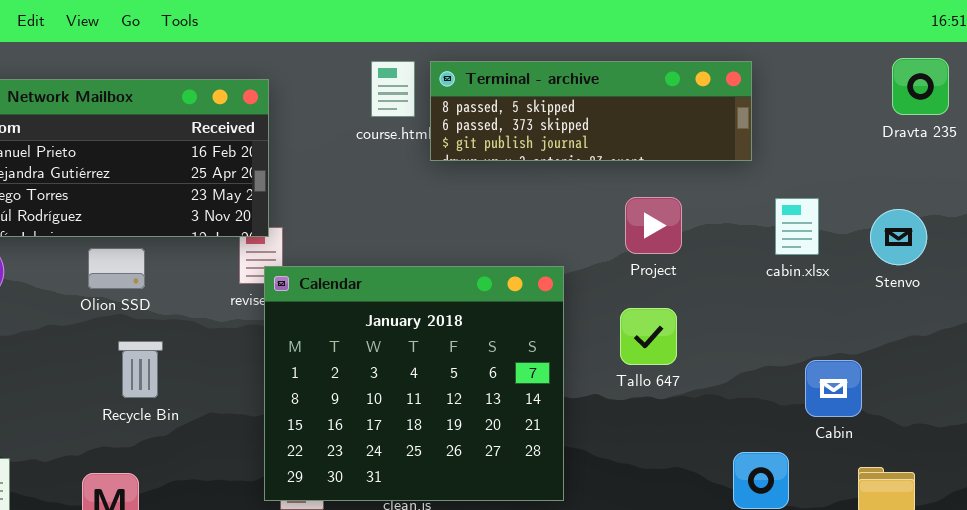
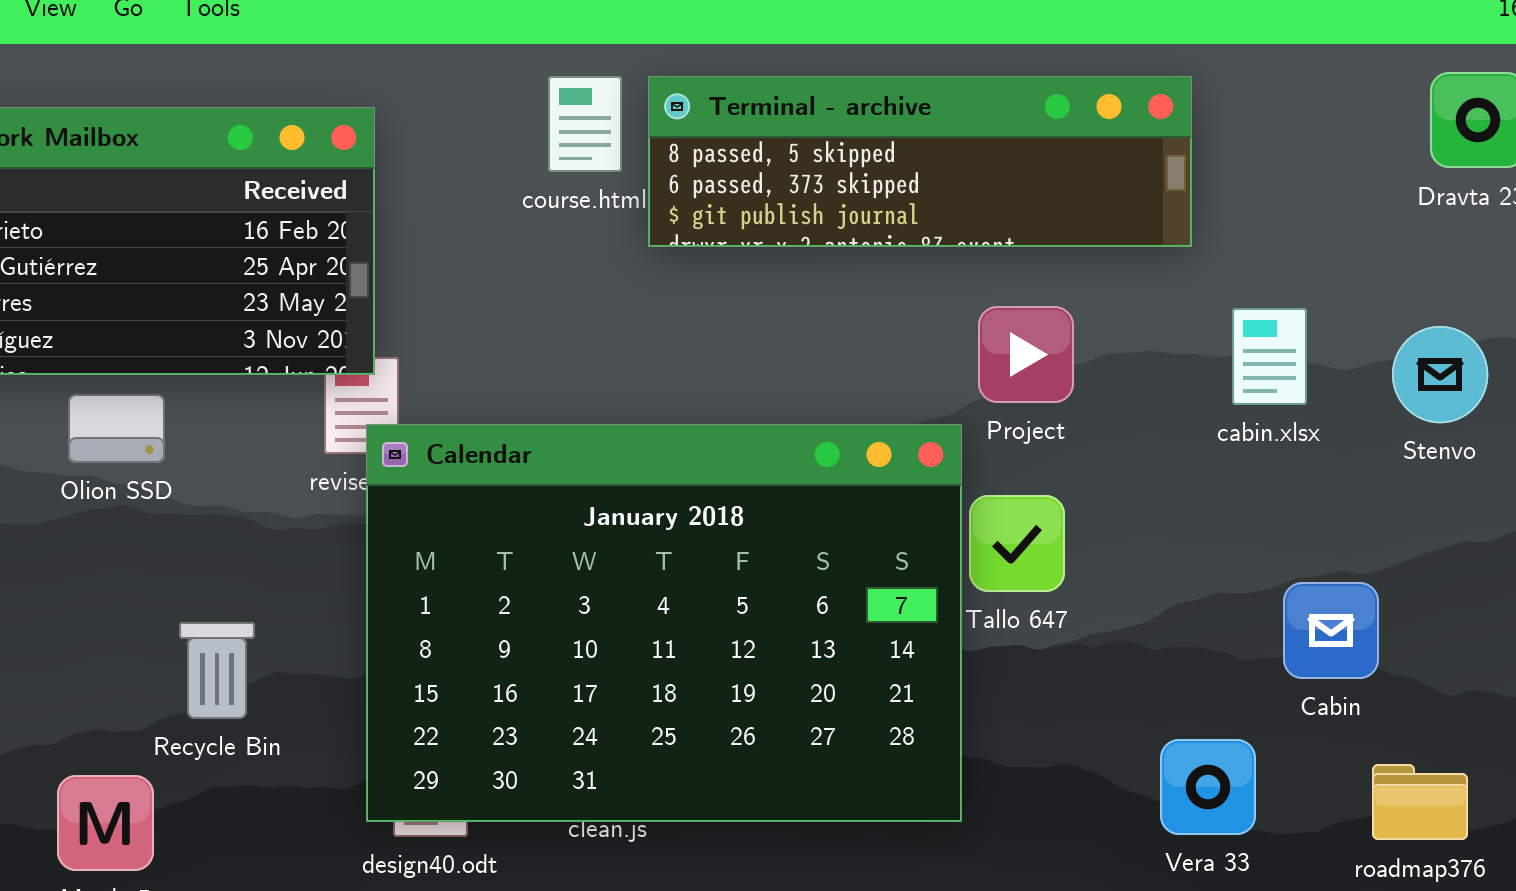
Calendar: [264,266,564,501] -> [366,424,962,822], resized
Recycle Bin: [118,341,163,398] -> [179,622,255,719], moved

